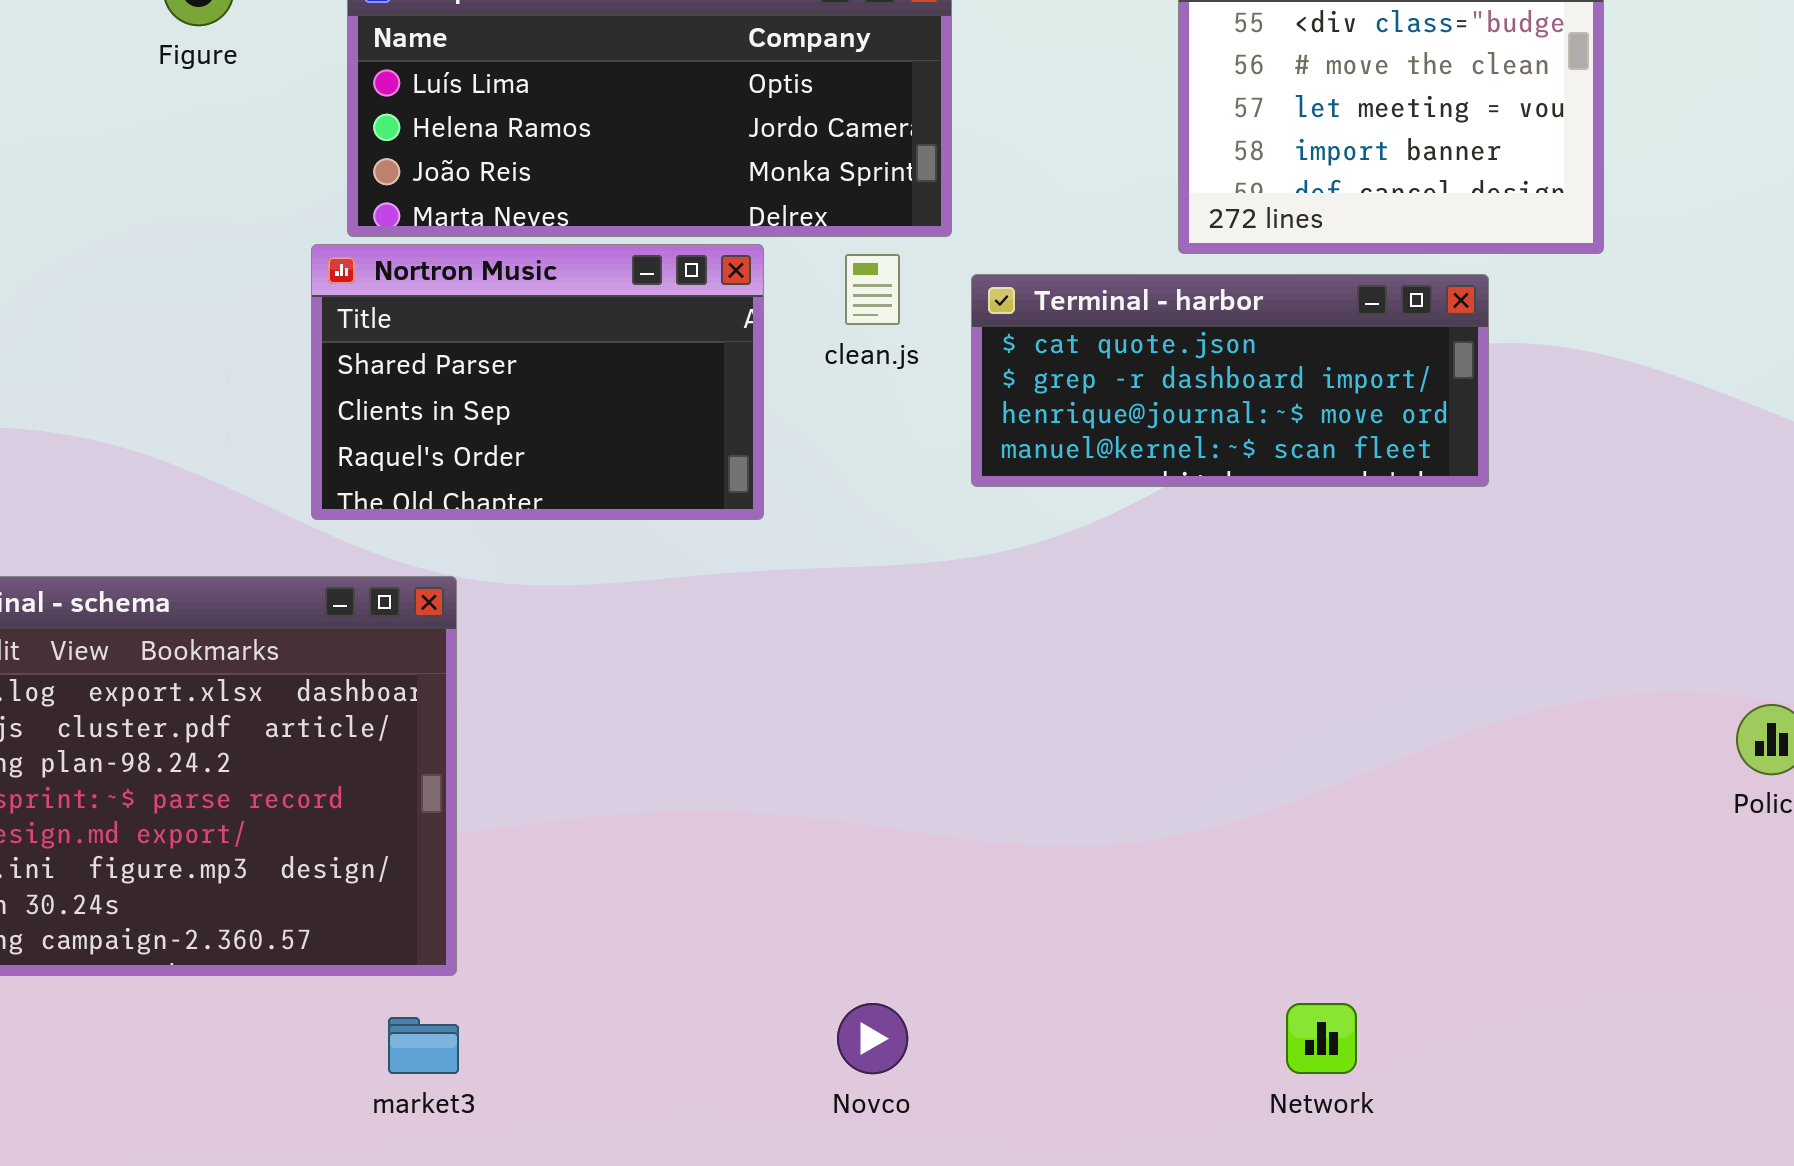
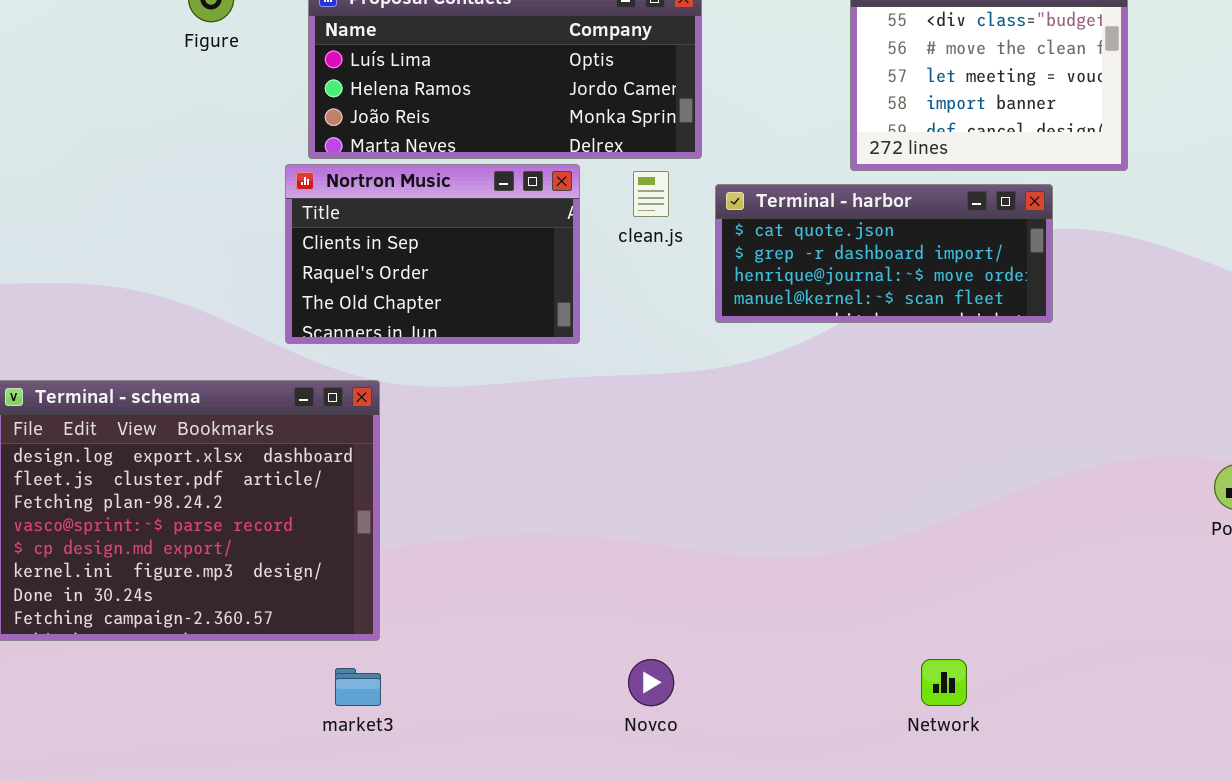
Nortron Music: [311,244,764,520] -> [285,164,580,344], scrolled down 1 row

